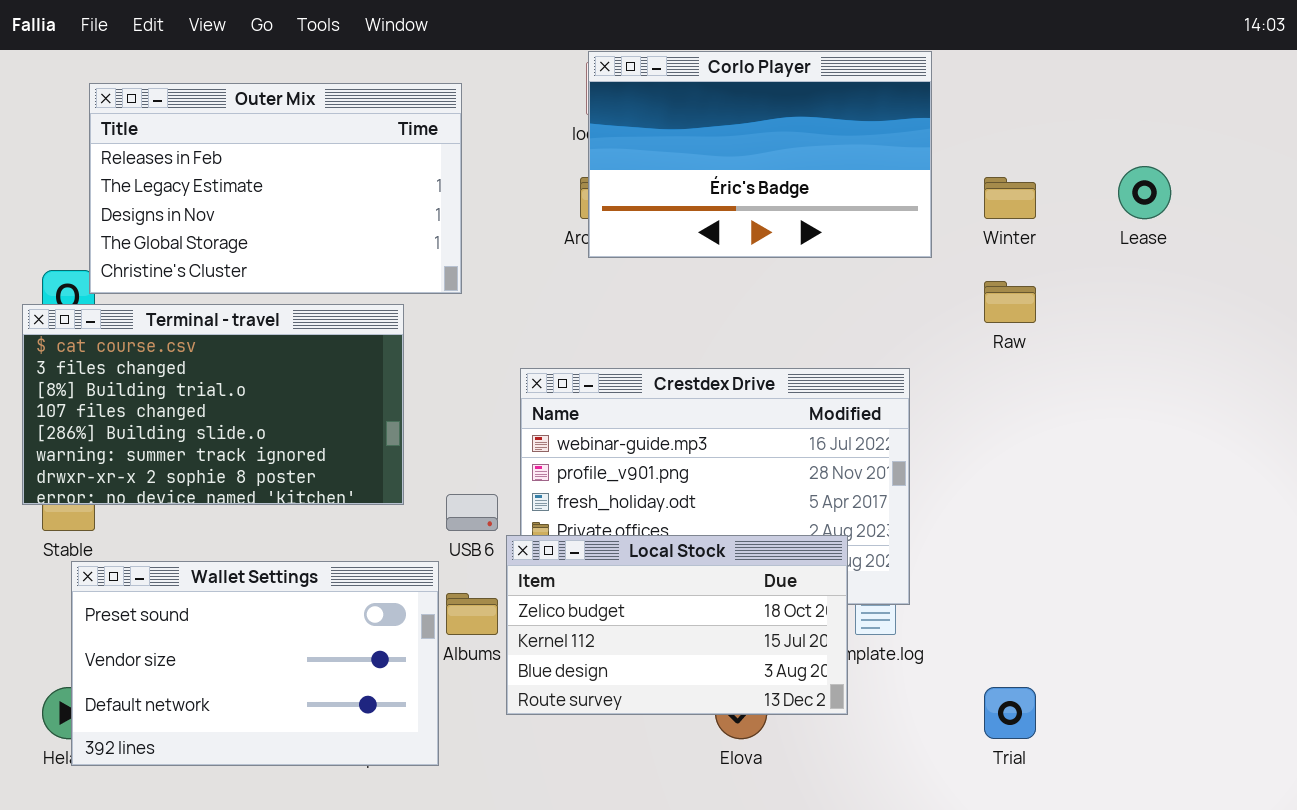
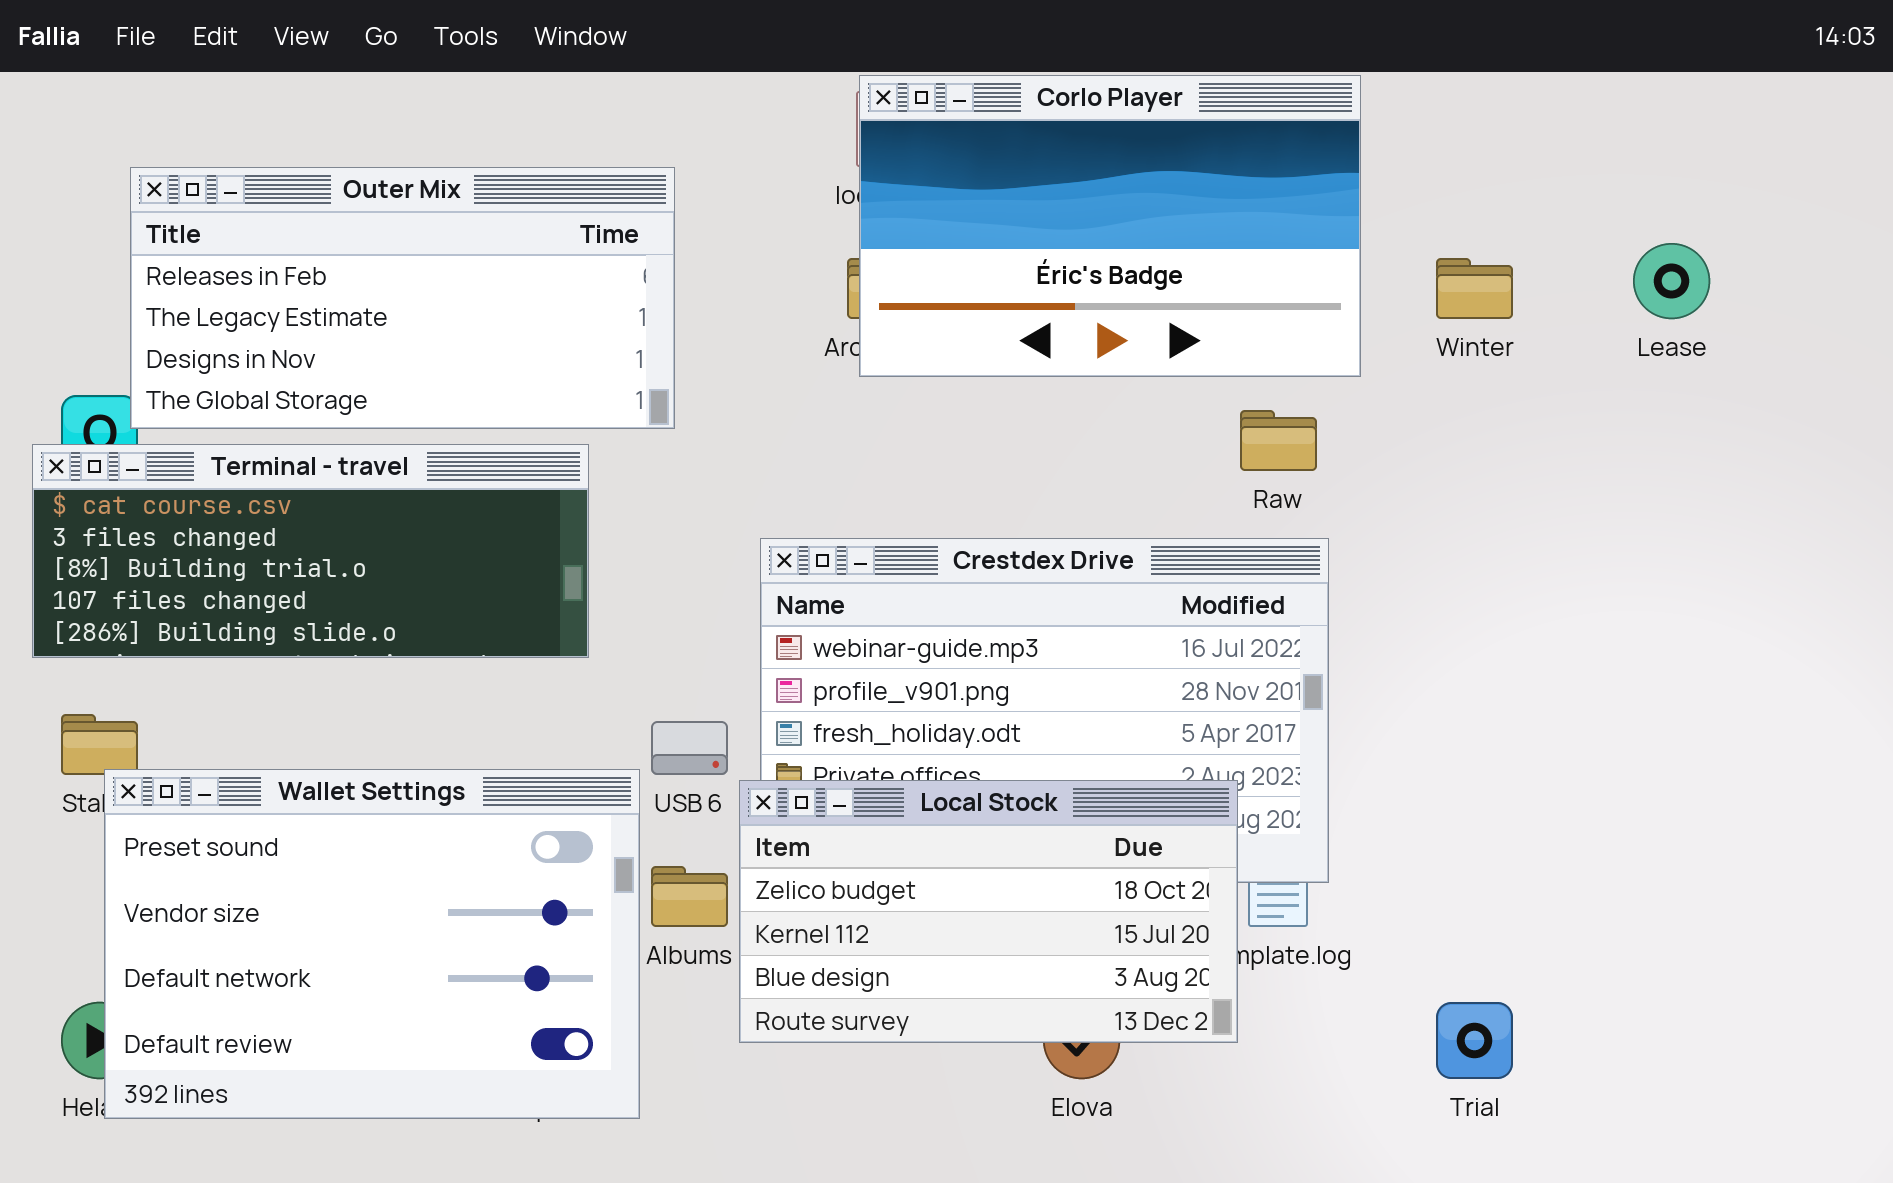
Outer Mix: [89,83,462,294] -> [130,167,675,429], resized
Raw: [984,281,1036,323] -> [1240,410,1317,471], moved
Terminal - travel: [22,304,404,505] -> [32,444,589,658], resized
Wallet Settings: [71,561,439,766] -> [104,769,640,1119], resized

